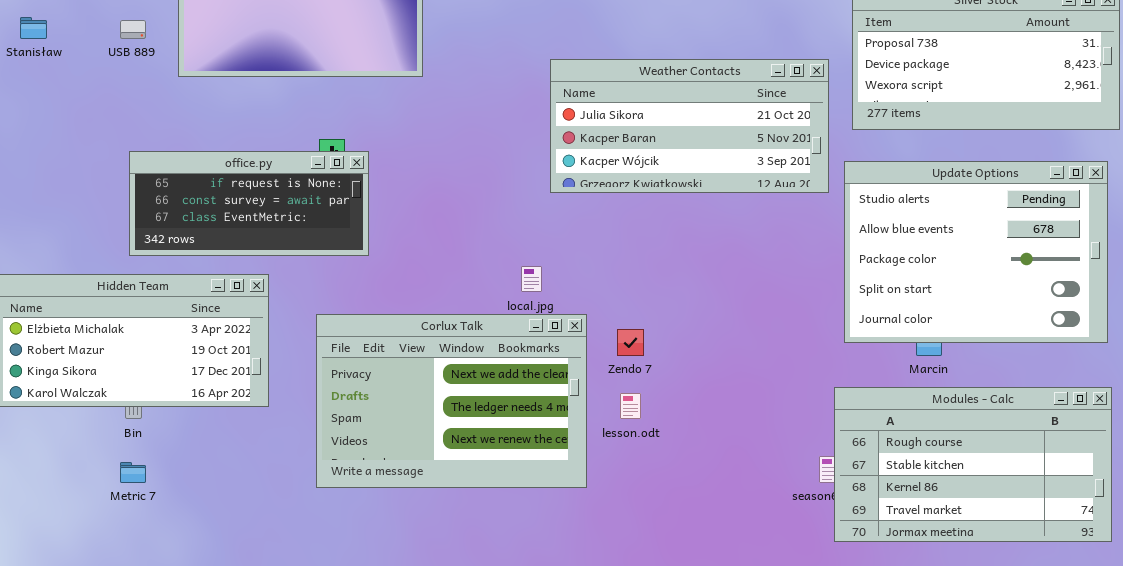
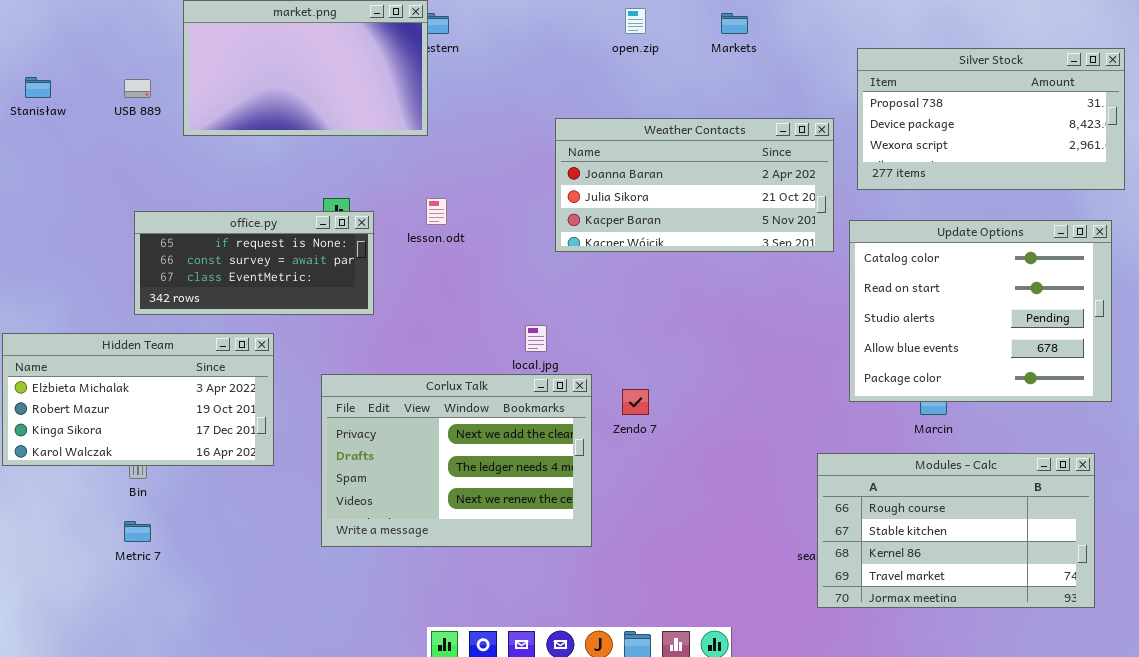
Weather Contacts: [550,59,829,193] -> [555,118,834,252], scrolled up 1 row
Update Options: [844,161,1108,343] -> [849,220,1112,402], scrolled up 2 rows
Modules - Calc: [834,387,1112,542] -> [817,453,1095,608], moved
lesson.odt: [620,393,641,419] -> [426,198,447,225], moved

